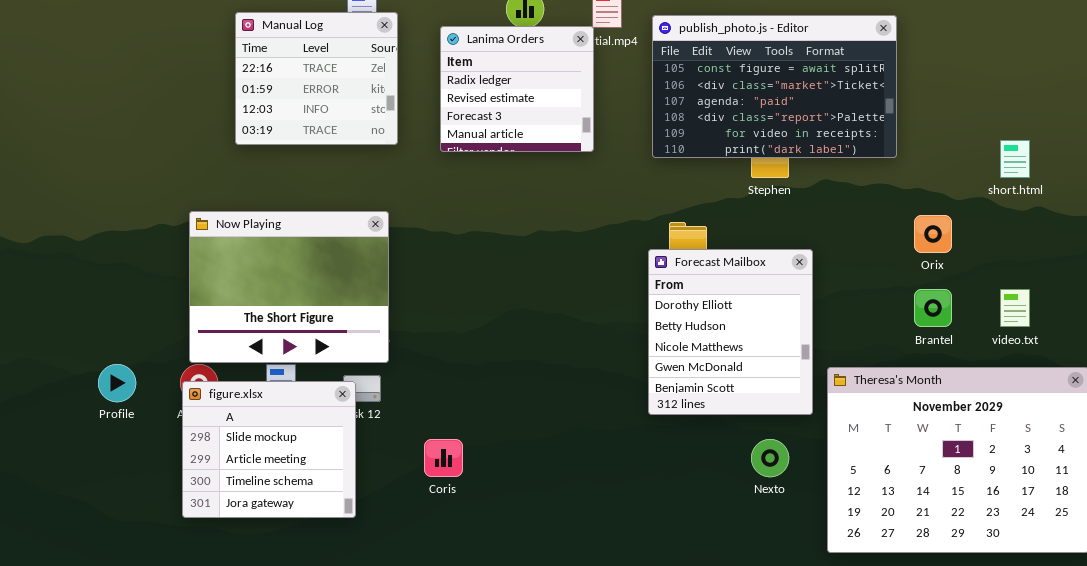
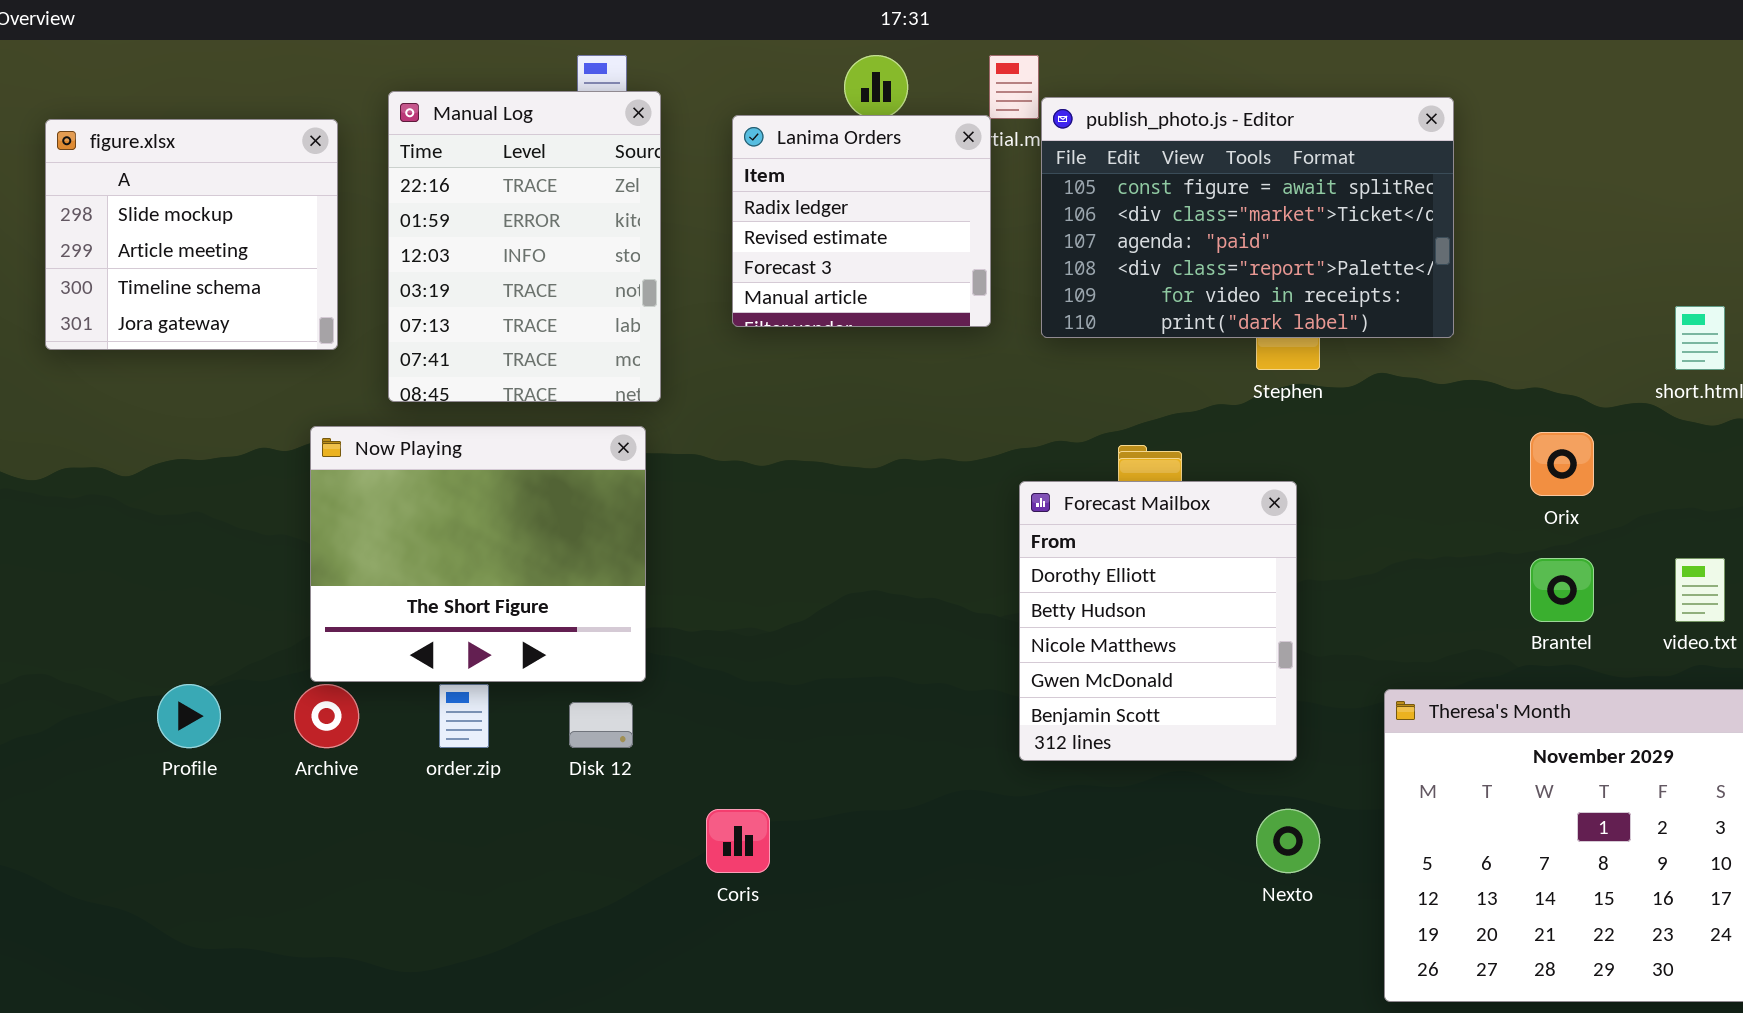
Manual Log: [235,12,398,145] -> [388,91,661,402], resized
publish_photo.js - Editor: [652,15,897,158] -> [1041,97,1454,338], moved
Forecast Mailbox: [648,249,813,415] -> [1019,481,1297,761], moved
figure.xlsx: [182,381,356,518] -> [45,119,338,350], moved

